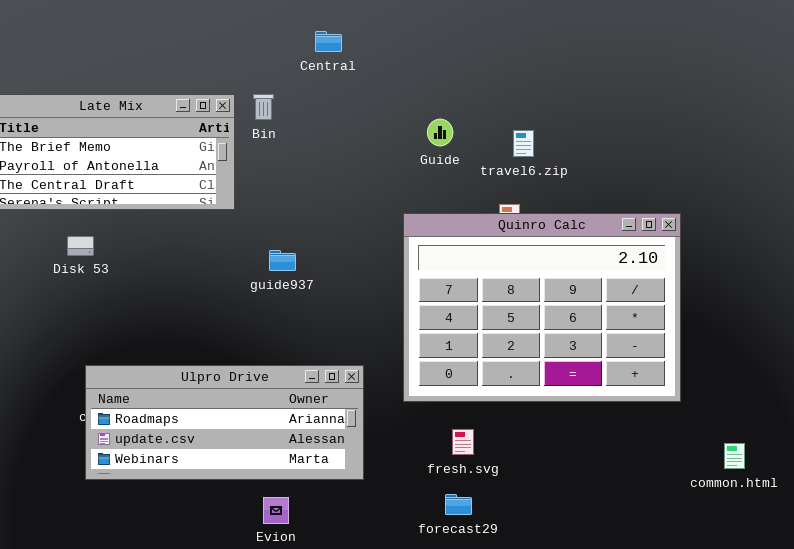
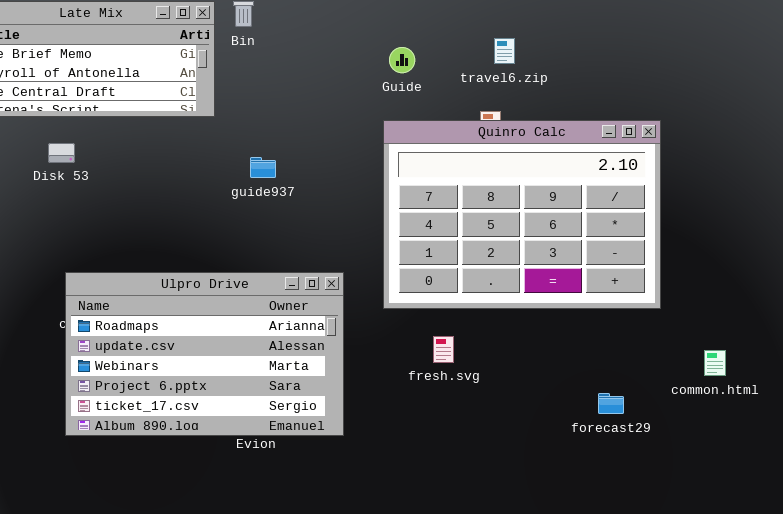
Guide: [427,119,453,146] -> [389,47,415,73], moved
Ulpro Drive: [85,365,364,480] -> [65,272,344,436], resized
forecast29: [445,494,472,515] -> [598,393,624,414], moved

